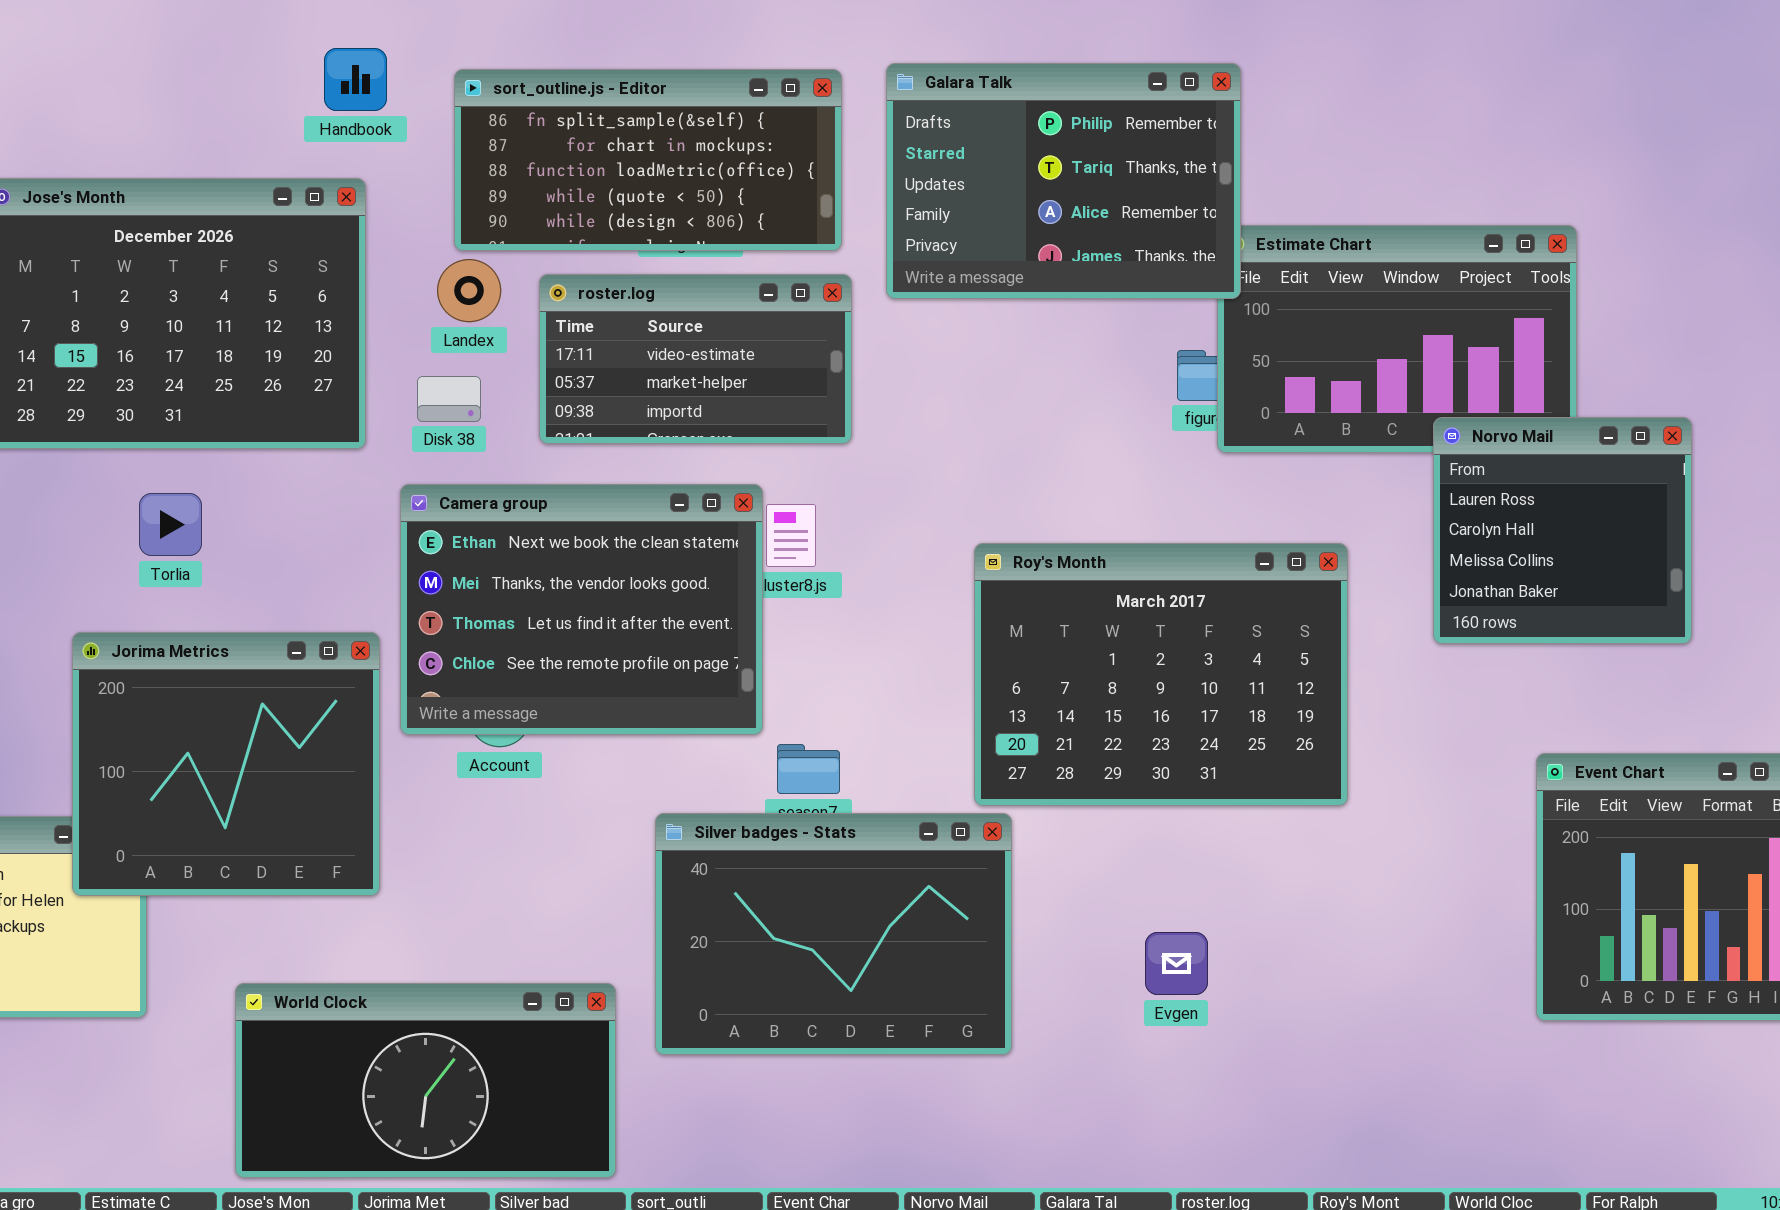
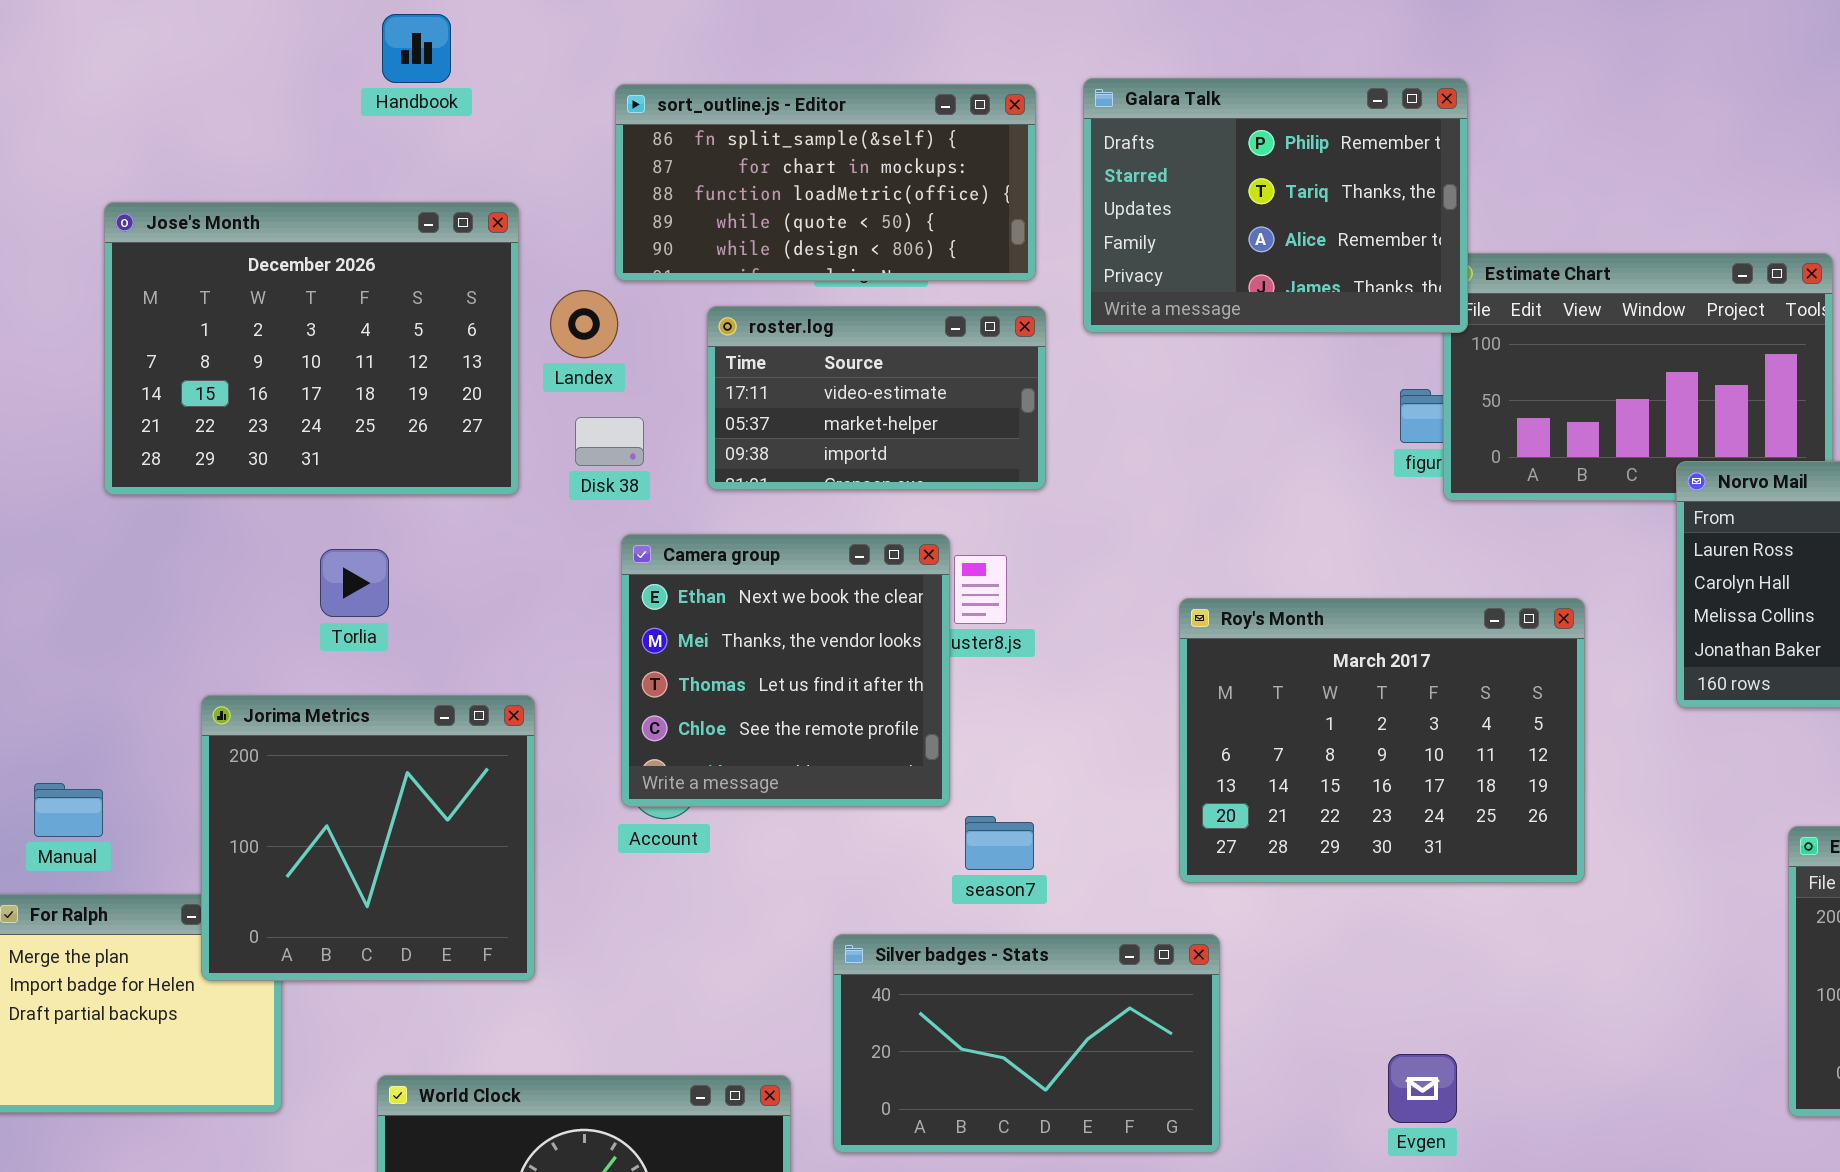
Handbook: [324,48,387,111] -> [382,14,451,83], moved
Landex: [437,259,501,322] -> [550,290,618,358], moved
Camera group: [400,484,763,735] -> [621,534,950,807], resized
Torlia: [139,493,202,556] -> [320,549,389,617], moved
Silver badges - Stats: [655,813,1012,1055] -> [833,934,1220,1153], resized
Evgen: [1145,932,1208,995] -> [1388,1054,1457,1123], moved

